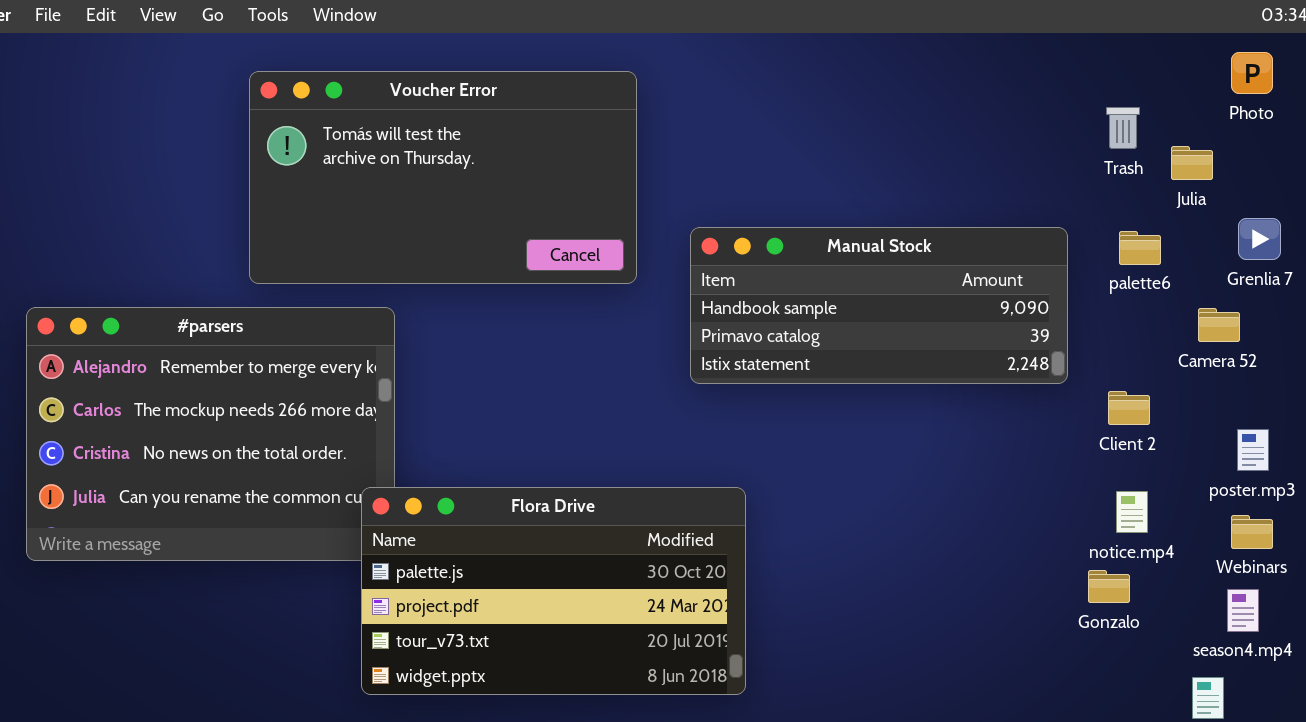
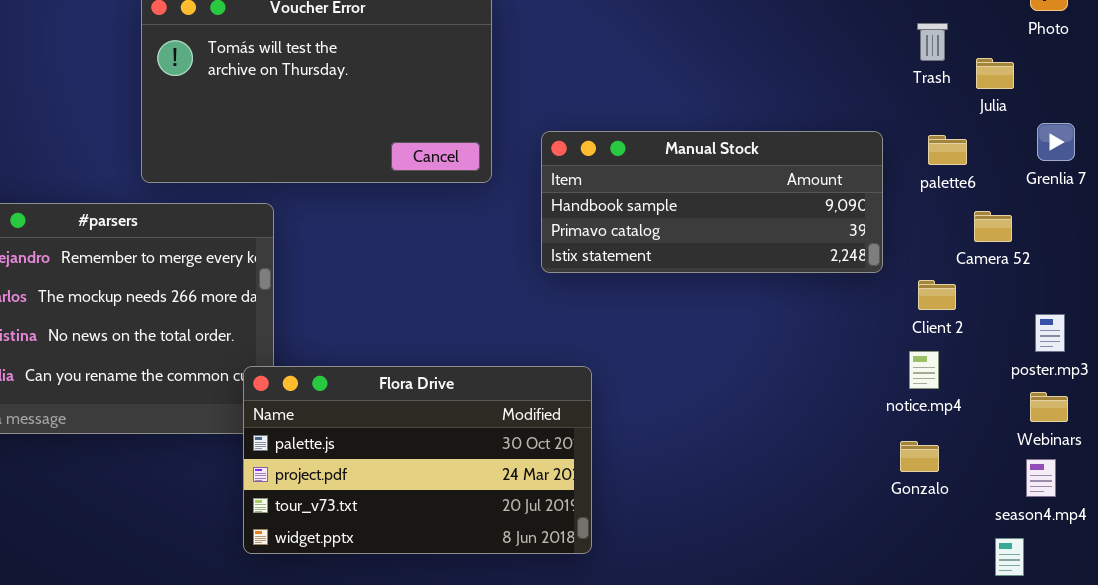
Camera 52: [1198,308,1240,342] -> [974,211,1012,242], moved
notice.mp4: [1116,491,1148,533] -> [909,351,939,389], moved

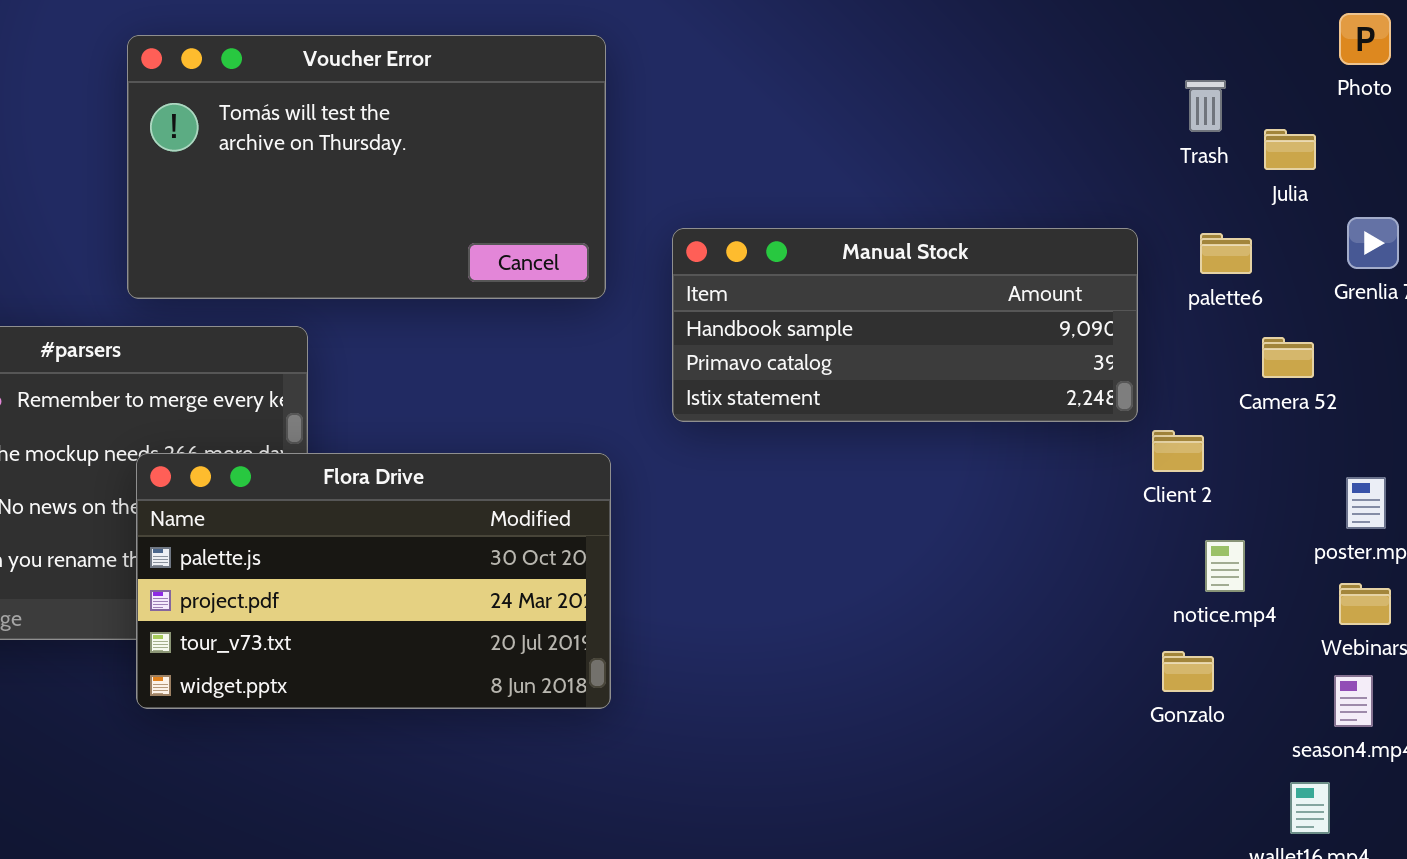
Client 2: [918,280,956,310] -> [1152,430,1204,472], moved
notice.mp4: [909,351,939,389] -> [1205,540,1245,592], moved
Flora Drive: [243,366,592,554] -> [136,453,611,709], moved

